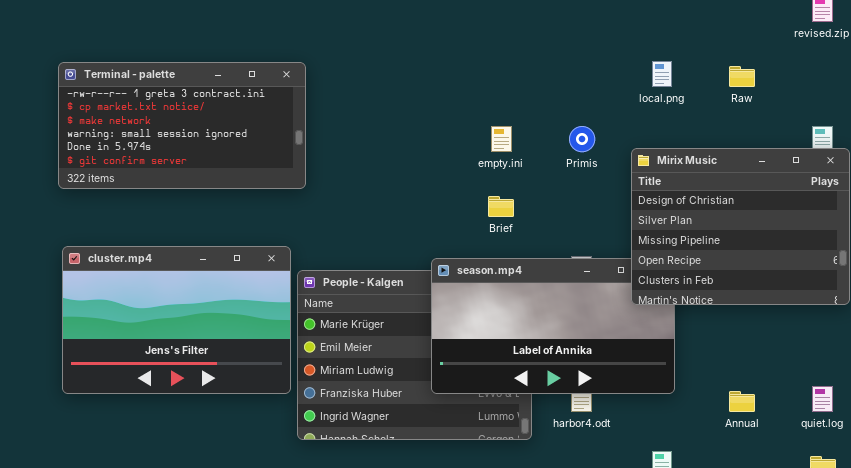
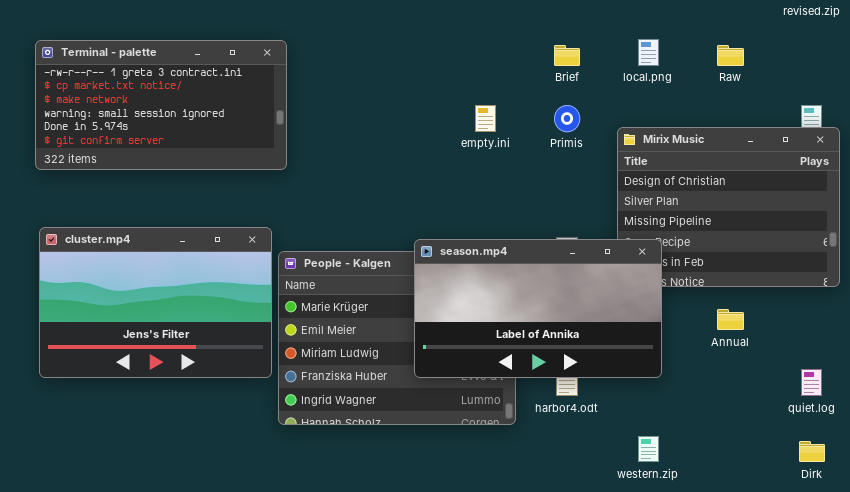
Brief: [488,196,514,217] -> [554,45,580,66], moved
season.mp4: [431,258,675,394] -> [414,239,662,378], raised
Annual: [729,391,755,412] -> [717,309,744,330], moved

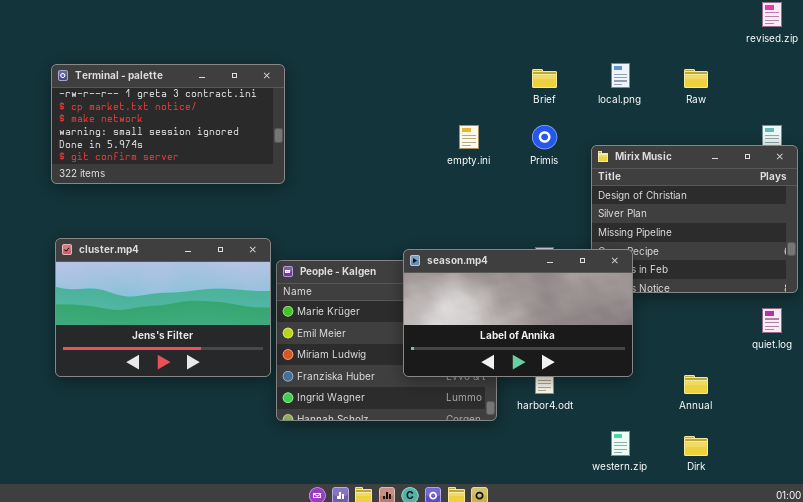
Annual: [717,309,744,330] -> [684,375,708,394], moved
quiet.log: [801,369,822,396] -> [762,308,782,333], moved
Dirk: [799,441,825,462] -> [684,436,708,456], moved

